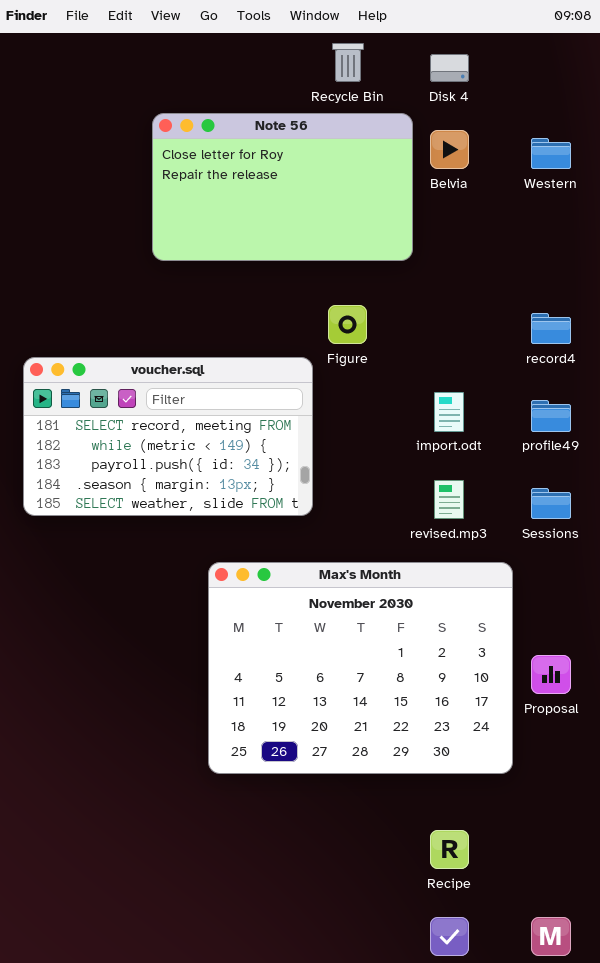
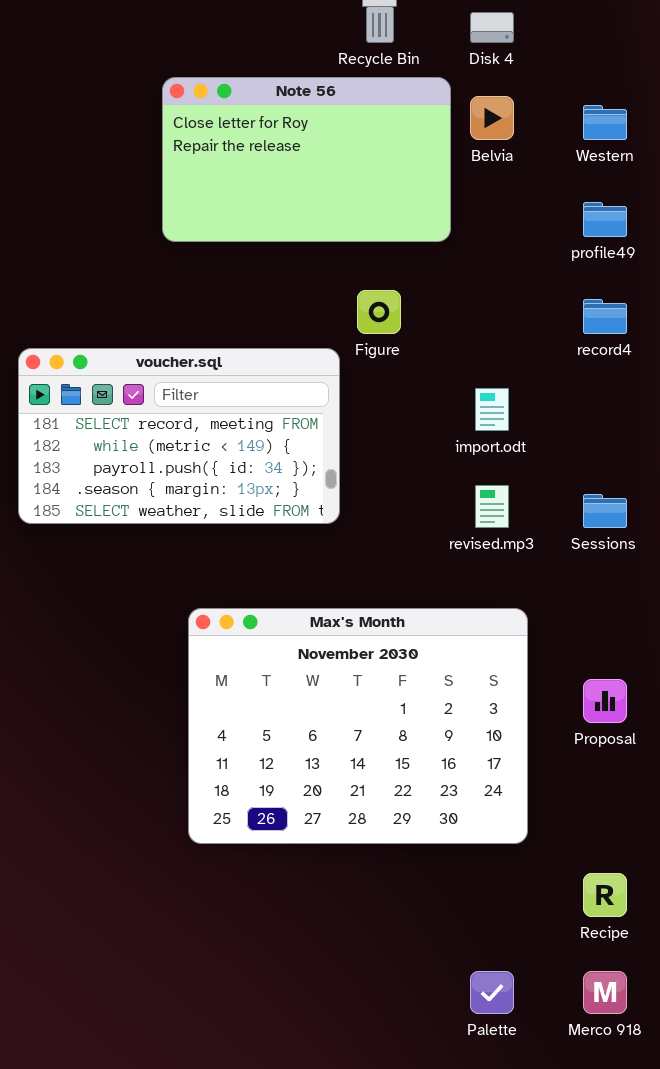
profile49: [531,400,571,432] -> [583,202,627,237], moved
Max's Month: [208,562,513,774] -> [188,608,528,844], moved
Recipe: [430,830,469,869] -> [583,873,627,917], moved

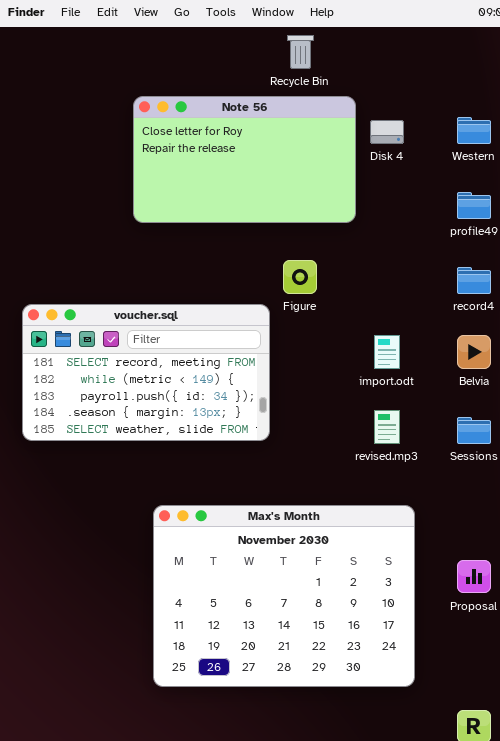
Disk 4: [470,12,514,43] -> [370,120,404,144], moved
Belvia: [470,96,514,140] -> [457,335,491,369], moved

